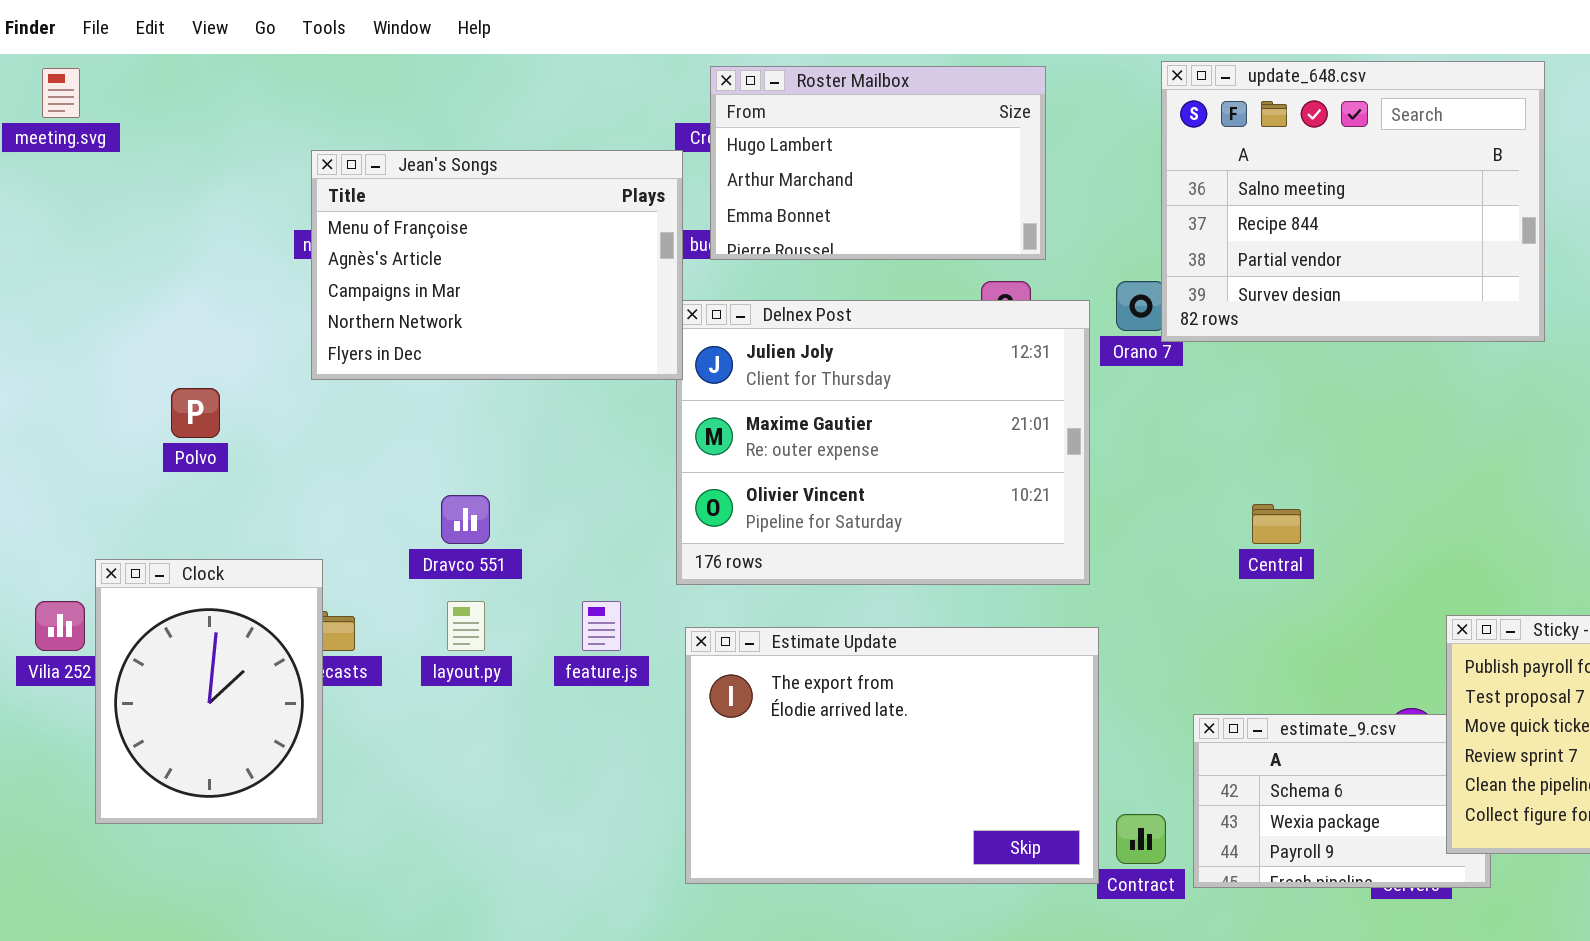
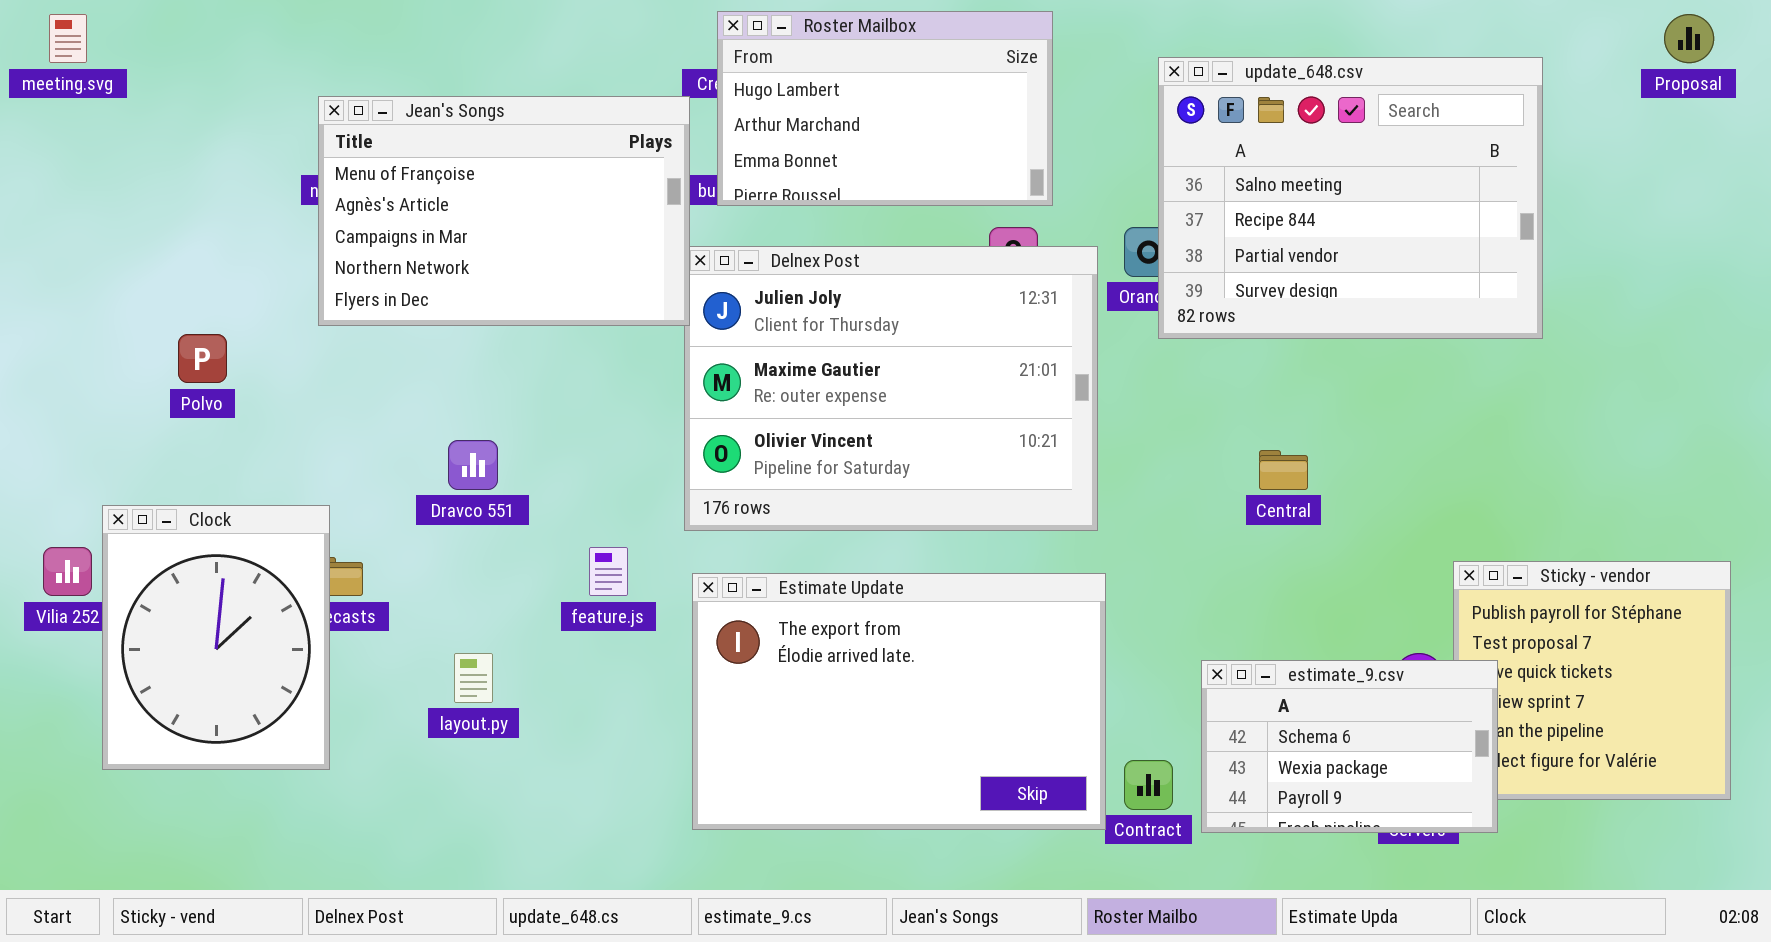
update_648.csv: [1161,61,1545,342] -> [1158,57,1543,339], moved
layout.py: [447,601,485,651] -> [454,653,493,703], moved
estimate_9.csv: [1193,714,1491,888] -> [1201,660,1498,833], raised

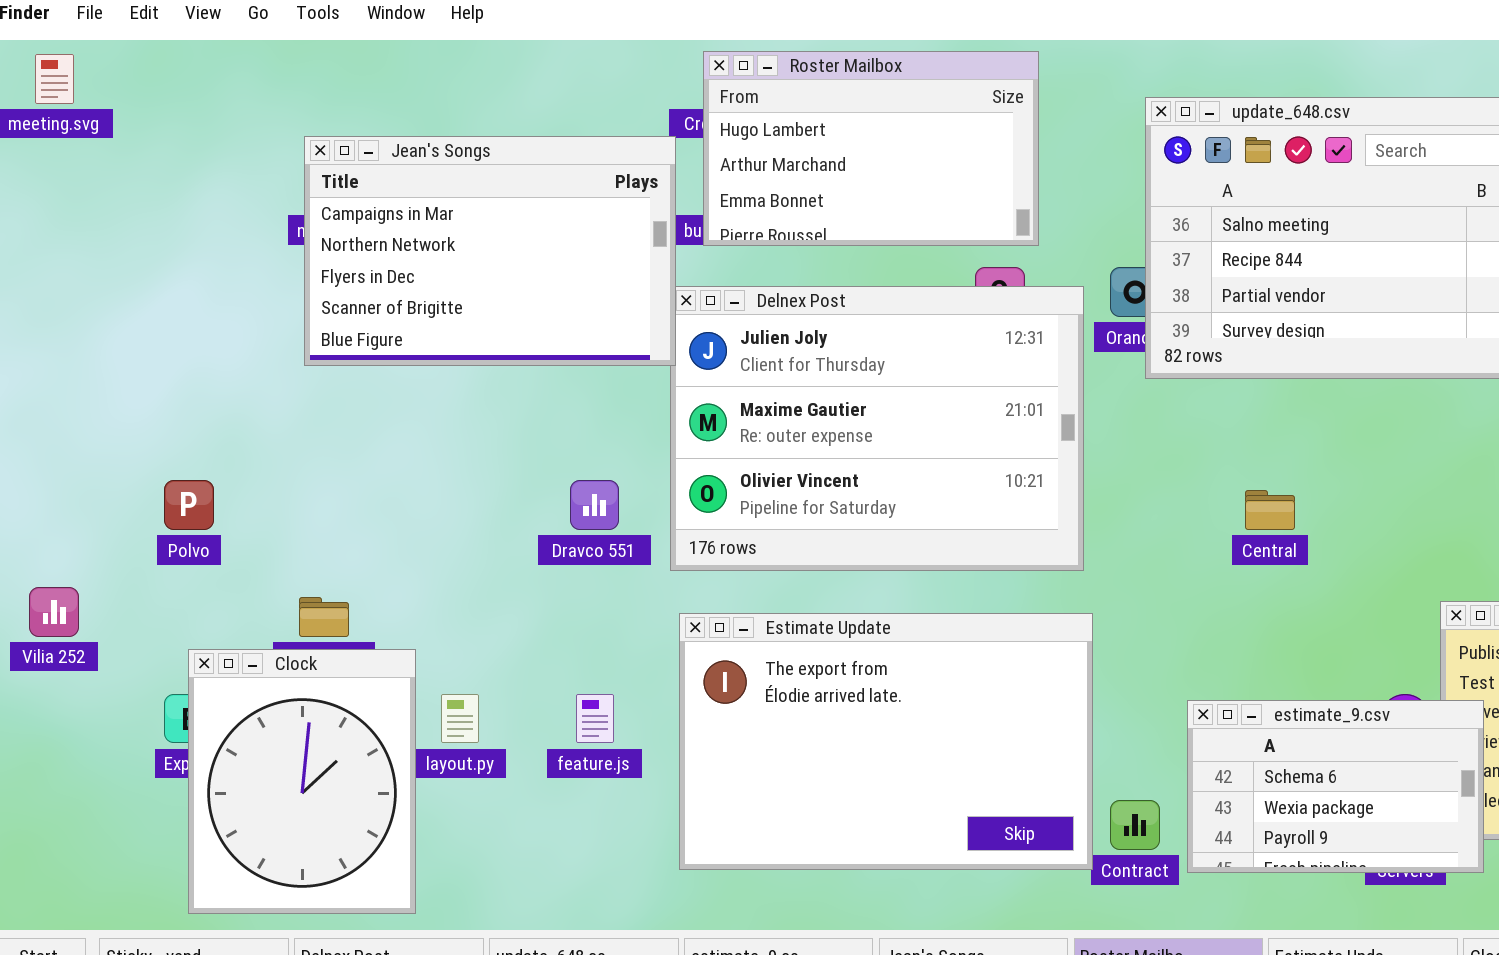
Jean's Songs: [318,96,690,326] -> [304,136,676,366], scrolled down 2 rows
Polvo: [178,334,227,383] -> [164,480,214,530], moved
Dravco 551: [448,440,498,490] -> [570,480,619,530], moved
Clock: [102,505,330,770] -> [188,649,416,914], moved
feature.js: [589,547,628,596] -> [576,694,614,743], moved

